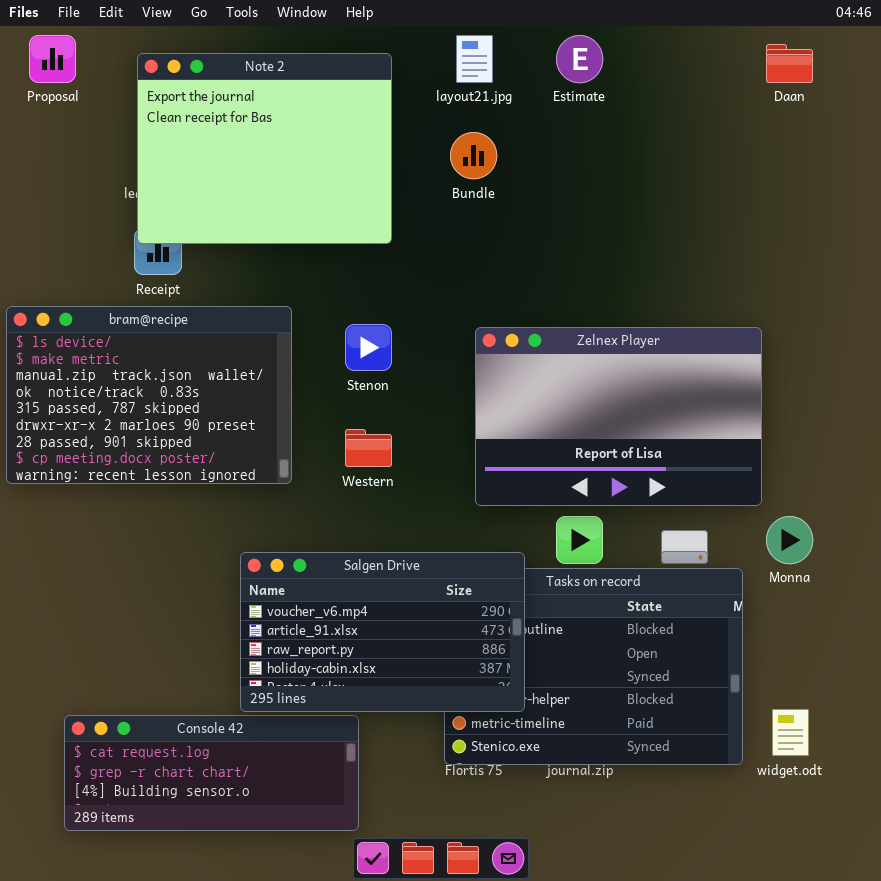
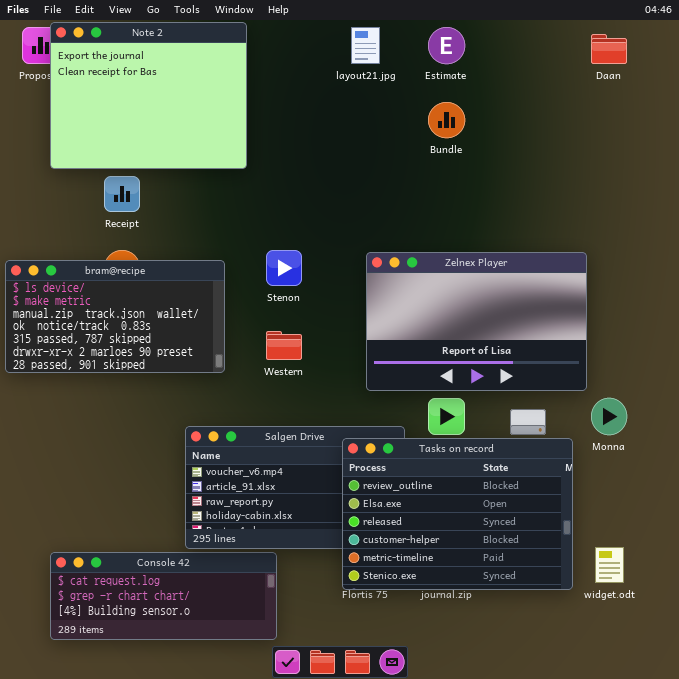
Note 2: [137,53,392,244] -> [50,22,247,169], moved
Bundle: [450,132,497,179] -> [428,102,465,138], moved
bram@recipe: [6,306,292,484] -> [5,260,225,373], resized
Tasks on record: [444,568,743,765] -> [342,438,573,590], raised

